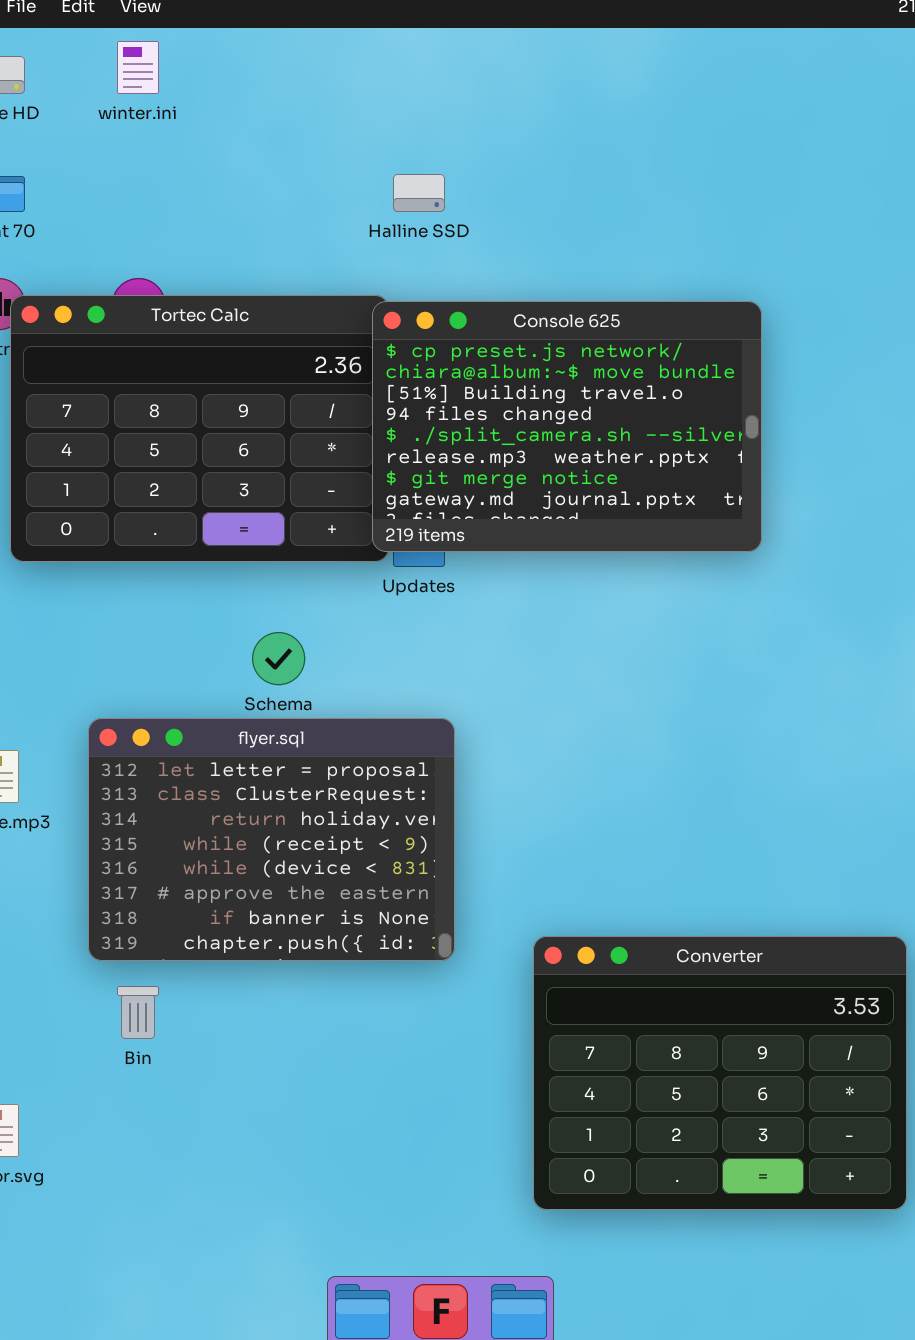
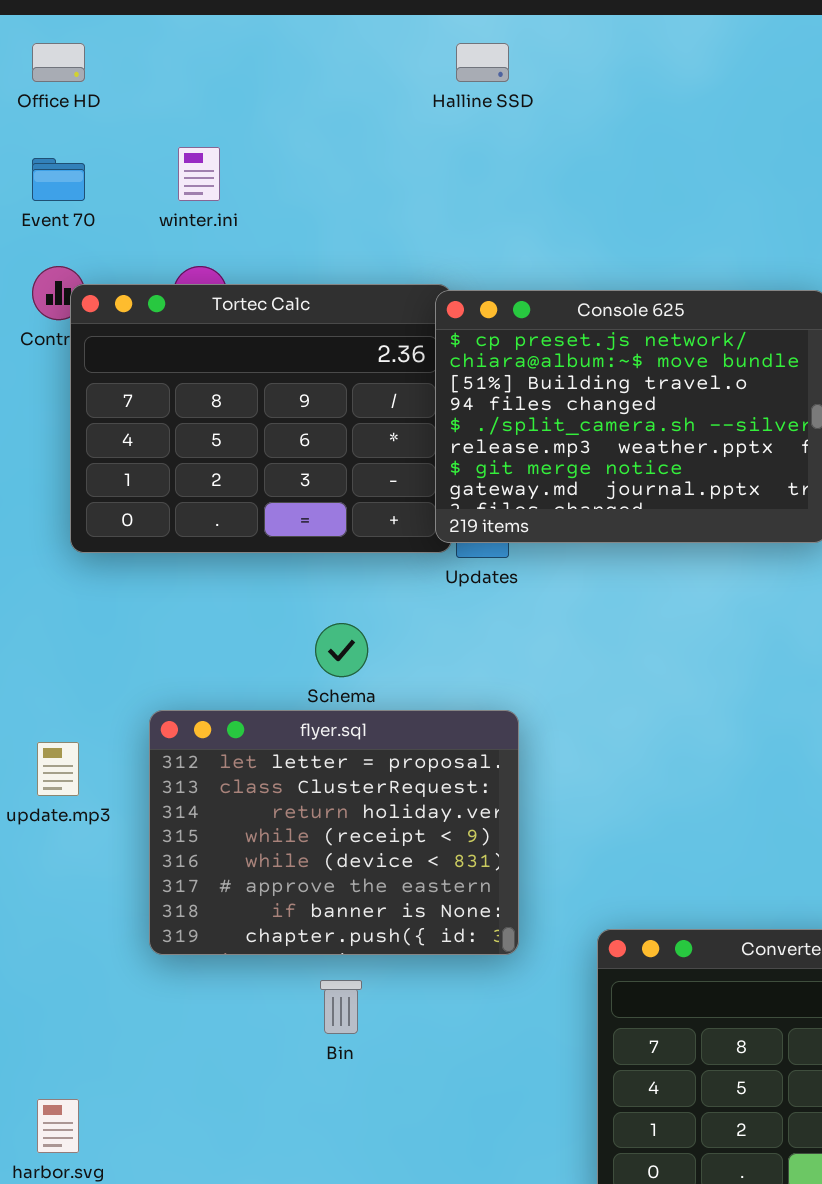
winter.ini: [117,41,159,94] -> [178,147,220,201], moved
Halline SSD: [393,174,445,212] -> [456,43,509,82], moved
Bin: [117,986,159,1039] -> [320,980,362,1034], moved

